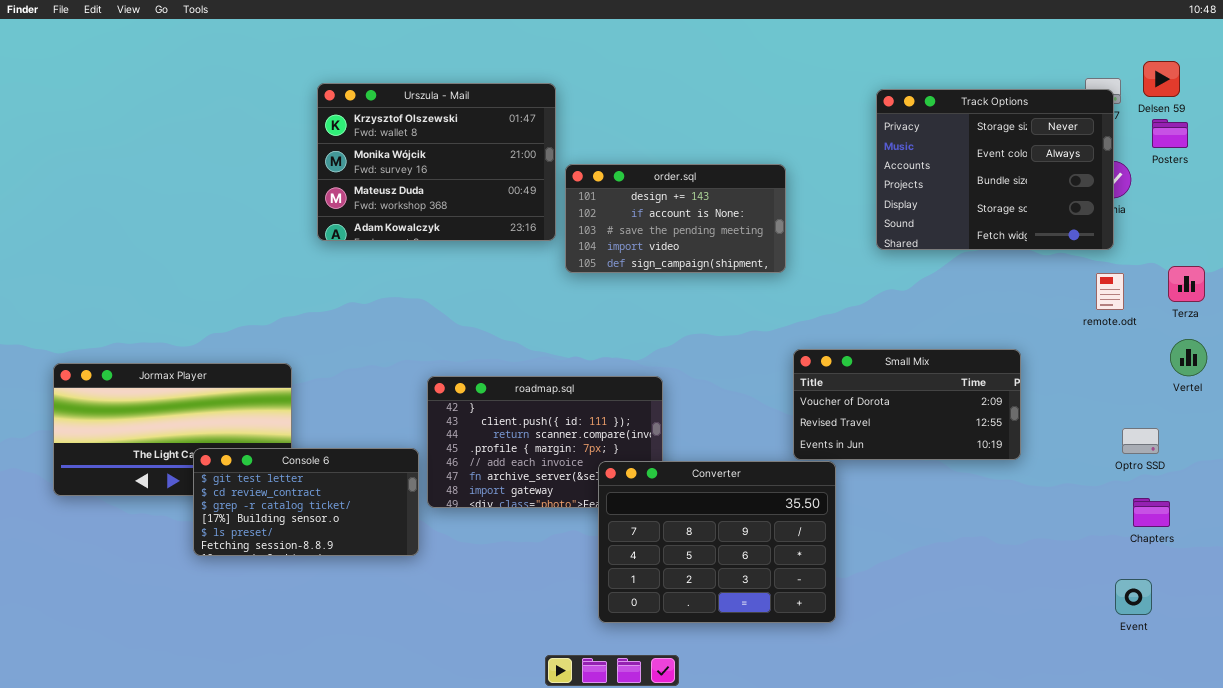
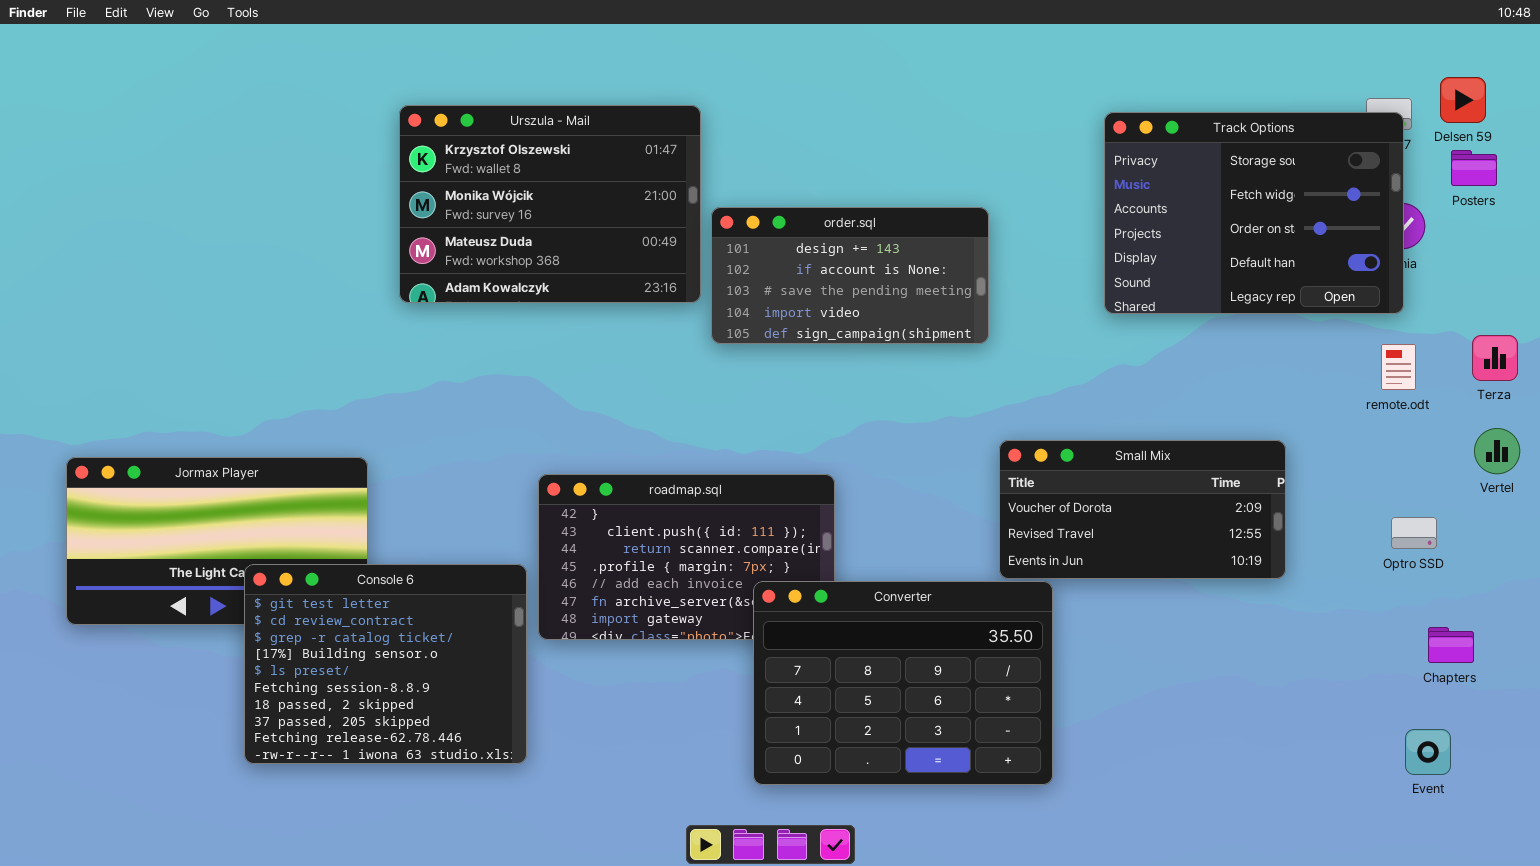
Track Options: [876,89,1114,250] -> [1104,112,1404,314], scrolled down 3 rows
Optro SSD: [1122,428,1159,454] -> [1391,517,1437,549], moved
Console 6: [193,448,419,556] -> [244,564,527,764], resized

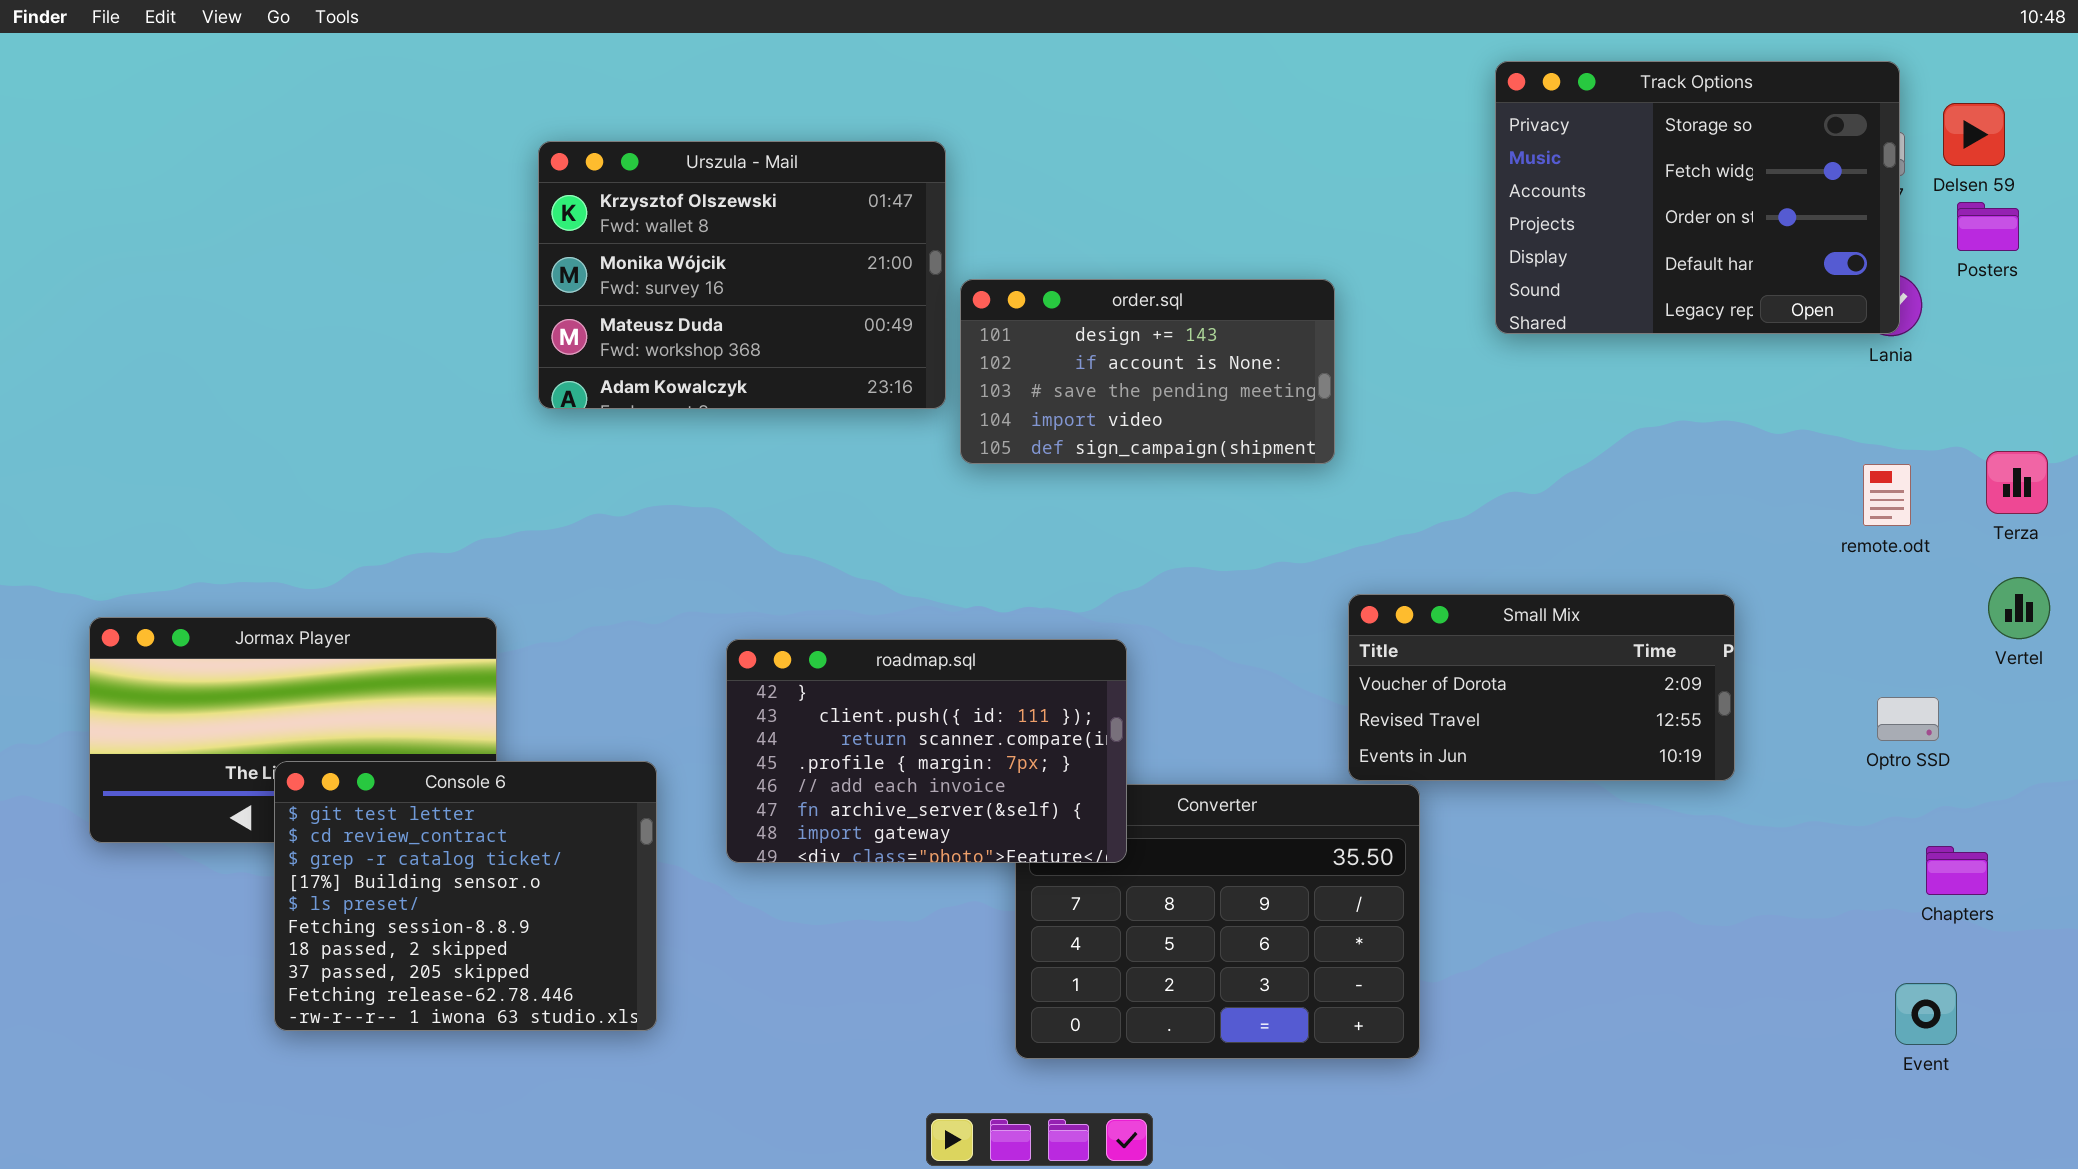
Track Options: [1104,112,1404,314] -> [1495,61,1900,334], moved
roadmap.sql: [538,474,835,640] -> [726,639,1127,863], raised
Console 6: [244,564,527,764] -> [274,761,657,1031], moved

